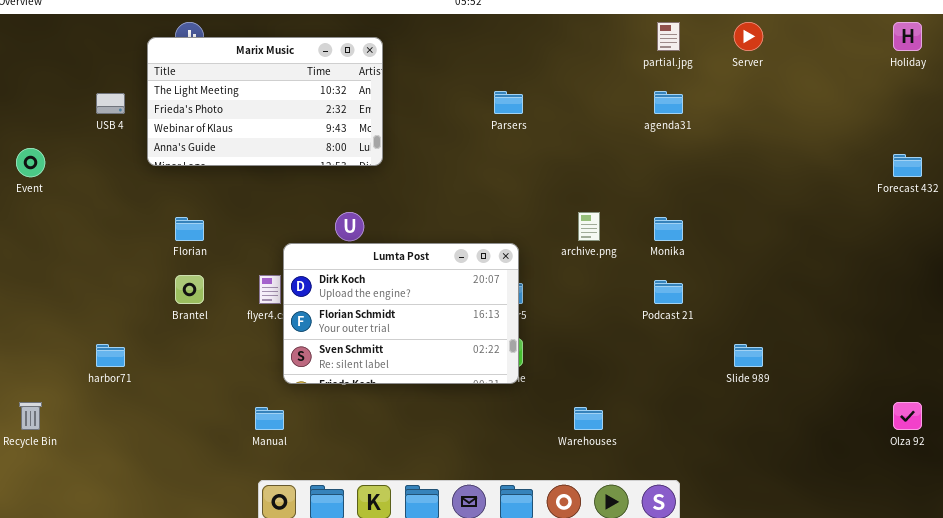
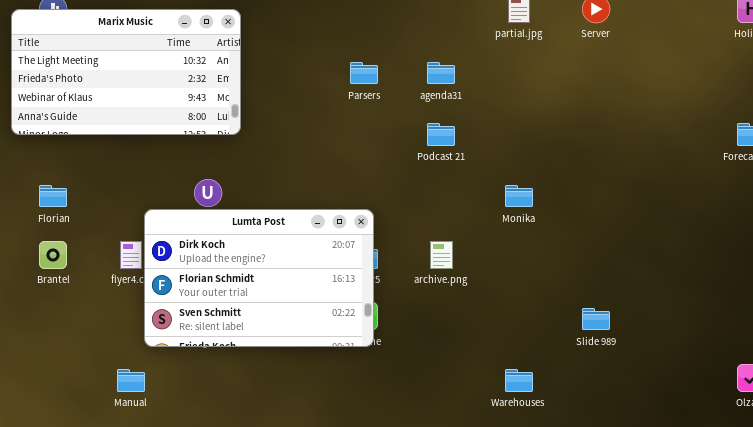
agenda31: [654,91,683,114] -> [427,62,455,84], moved
archive.png: [578,212,600,241] -> [430,241,453,269], moved
Podcast 21: [654,280,683,304] -> [427,123,455,146], moved
Warehouses: [574,407,603,430] -> [505,369,533,392], moved

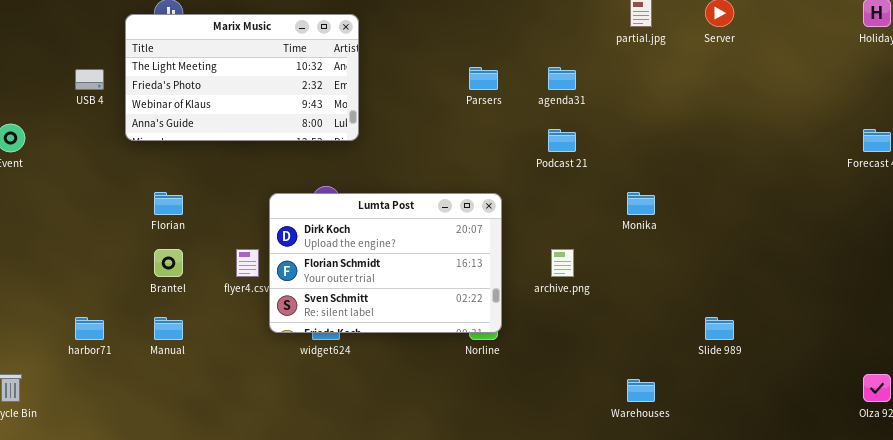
Lumta Post: [144,209,374,347] -> [269,193,502,333], moved
Manual: [117,369,145,392] -> [154,317,183,340], moved

